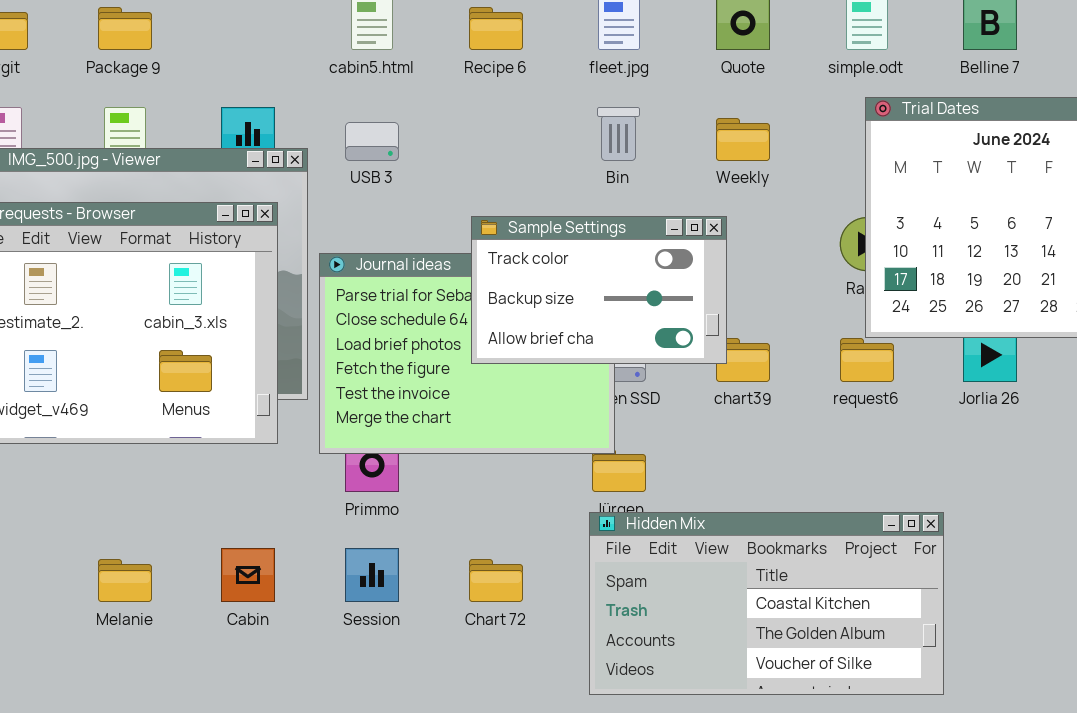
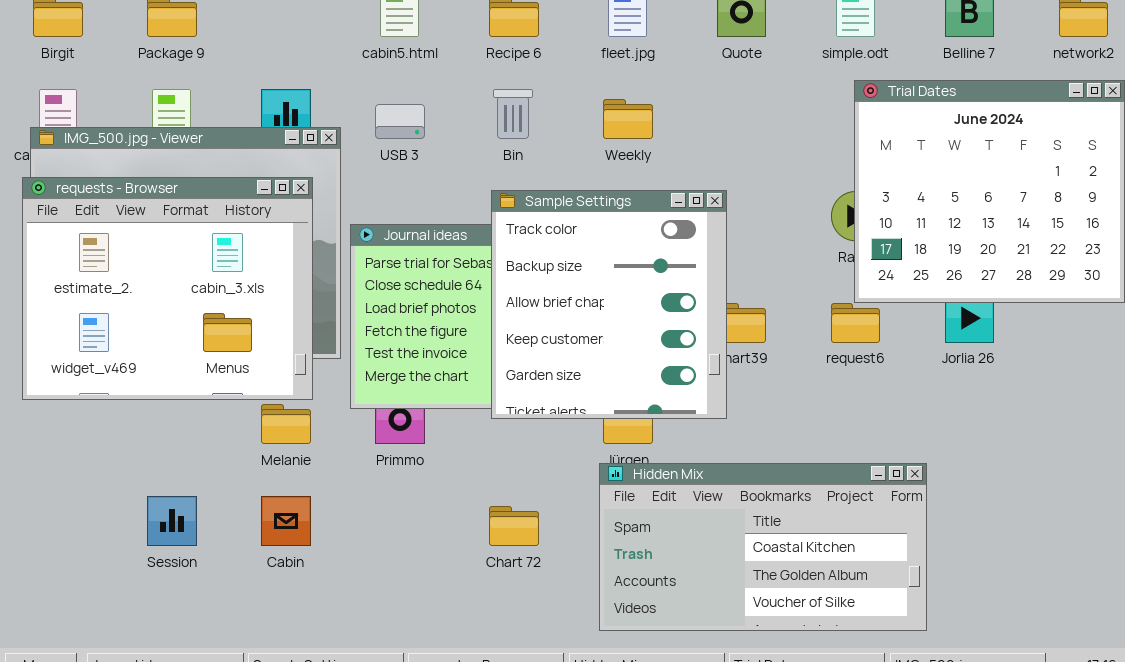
Bin: [597,107,640,161] -> [493,89,533,139], moved
Weekly: [716,118,770,161] -> [603,99,653,139], moved
Sample Settings: [471,216,727,364] -> [491,190,727,419], resized
Session: [345,548,399,602] -> [147,496,197,546], moved
Melanie: [98,559,152,602] -> [261,404,311,444], moved

